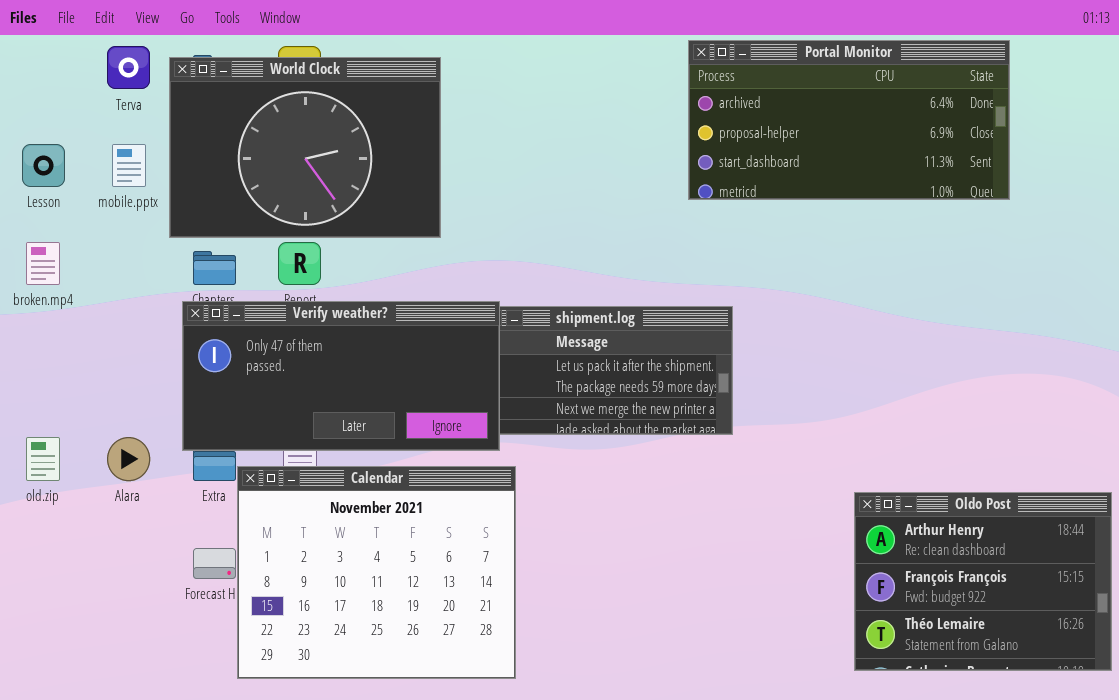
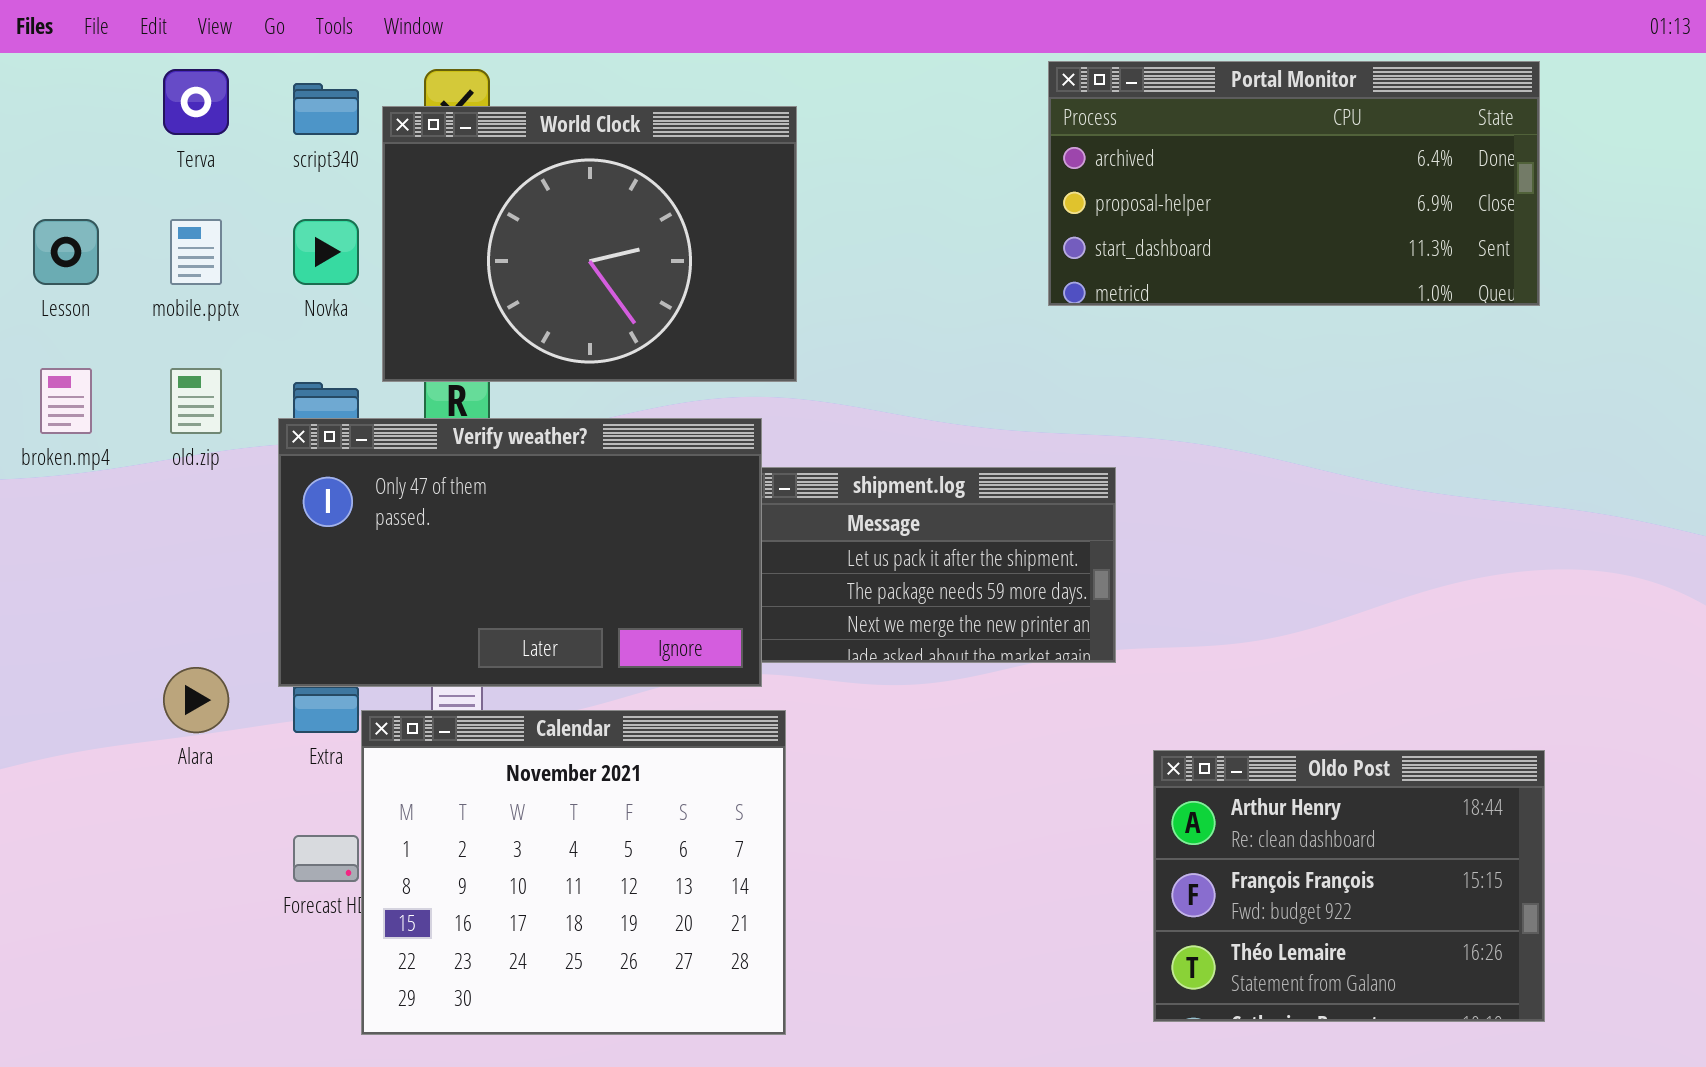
World Clock: [169,57,441,238] -> [382,106,797,382], moved
Verify weather?: [182,301,500,451] -> [278,418,762,687], resized
old.zip: [26,437,60,481] -> [170,368,222,434], moved
Oldo Post: [854,492,1112,671] -> [1153,750,1545,1022], moved

